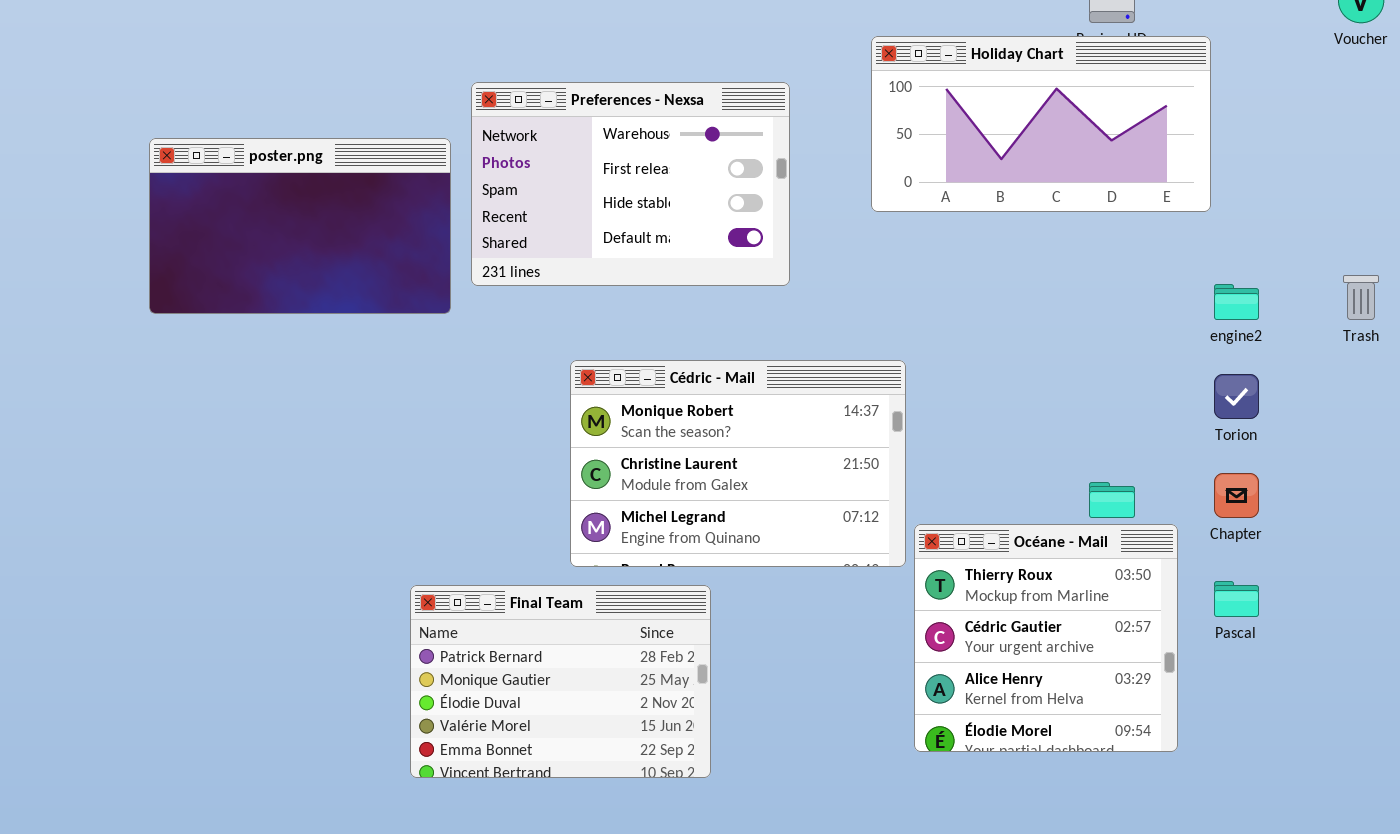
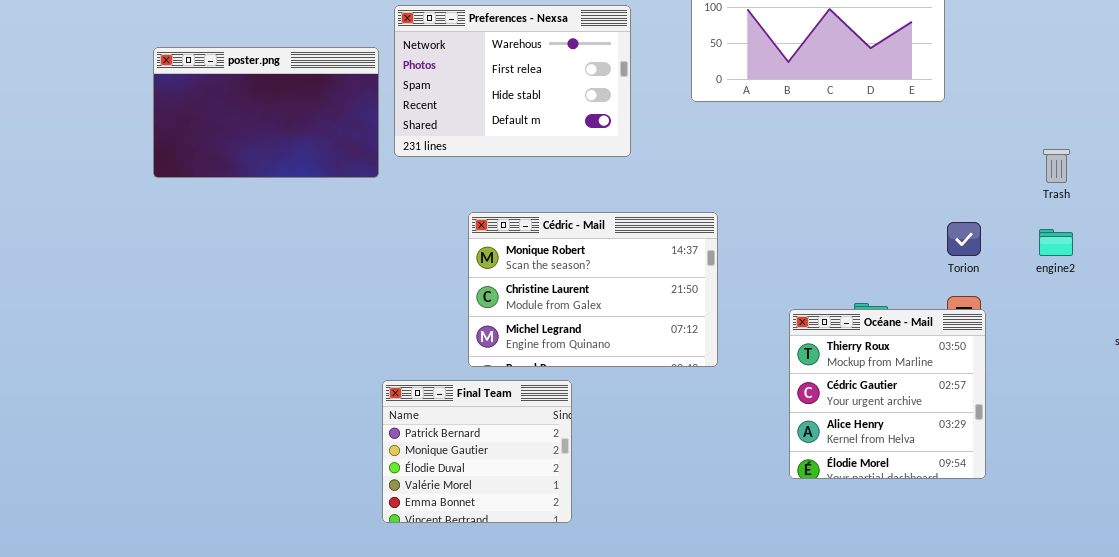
engine2: [1214,284,1259,320] -> [1039,229,1073,256], moved
Océane - Mail: [914,524,1178,752] -> [789,309,986,479], moved
Final Team: [410,585,711,778] -> [382,380,572,523], resized

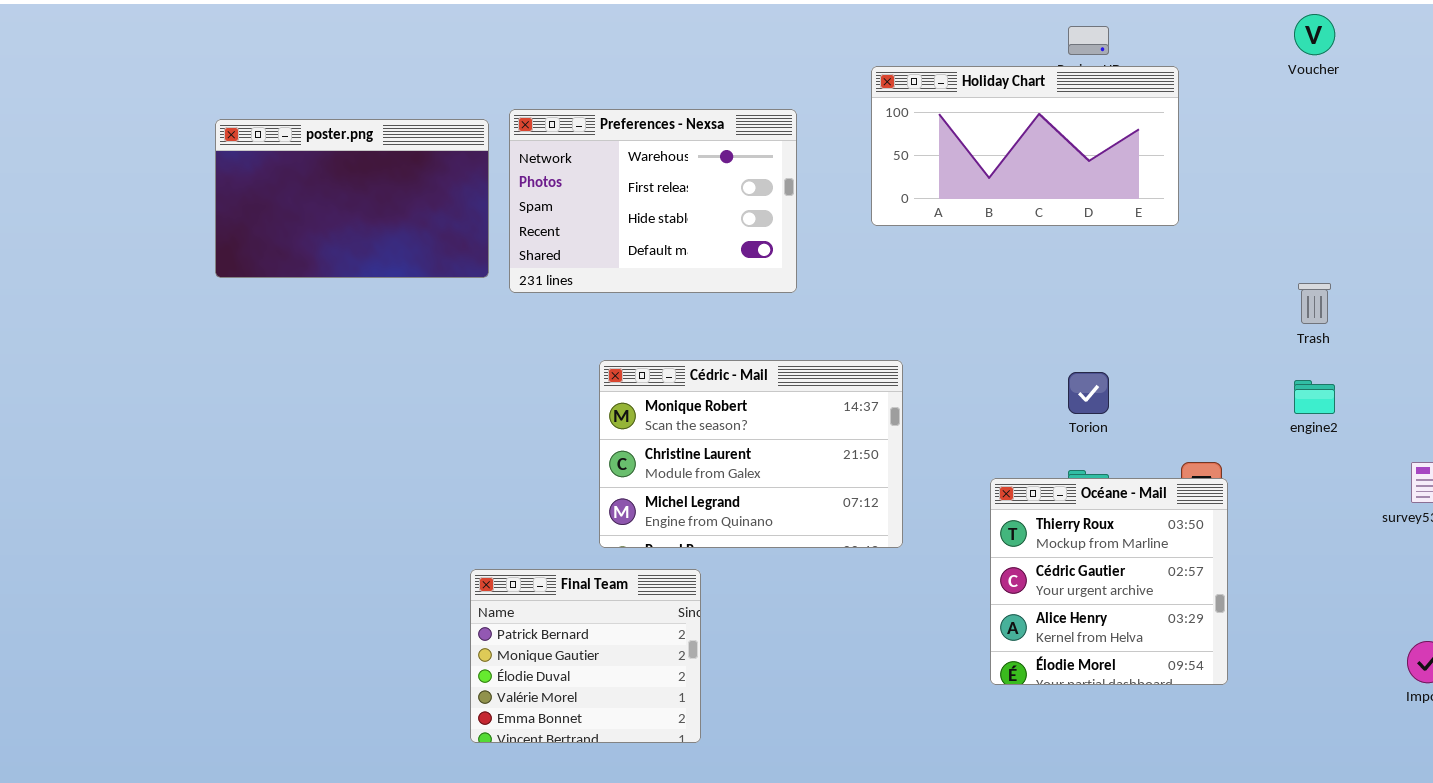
poster.png: [153,47,379,178] -> [215,119,489,278], moved
Torion: [947,222,981,256] -> [1068,372,1109,414], moved
Final Team: [382,380,572,523] -> [470,569,701,743], moved

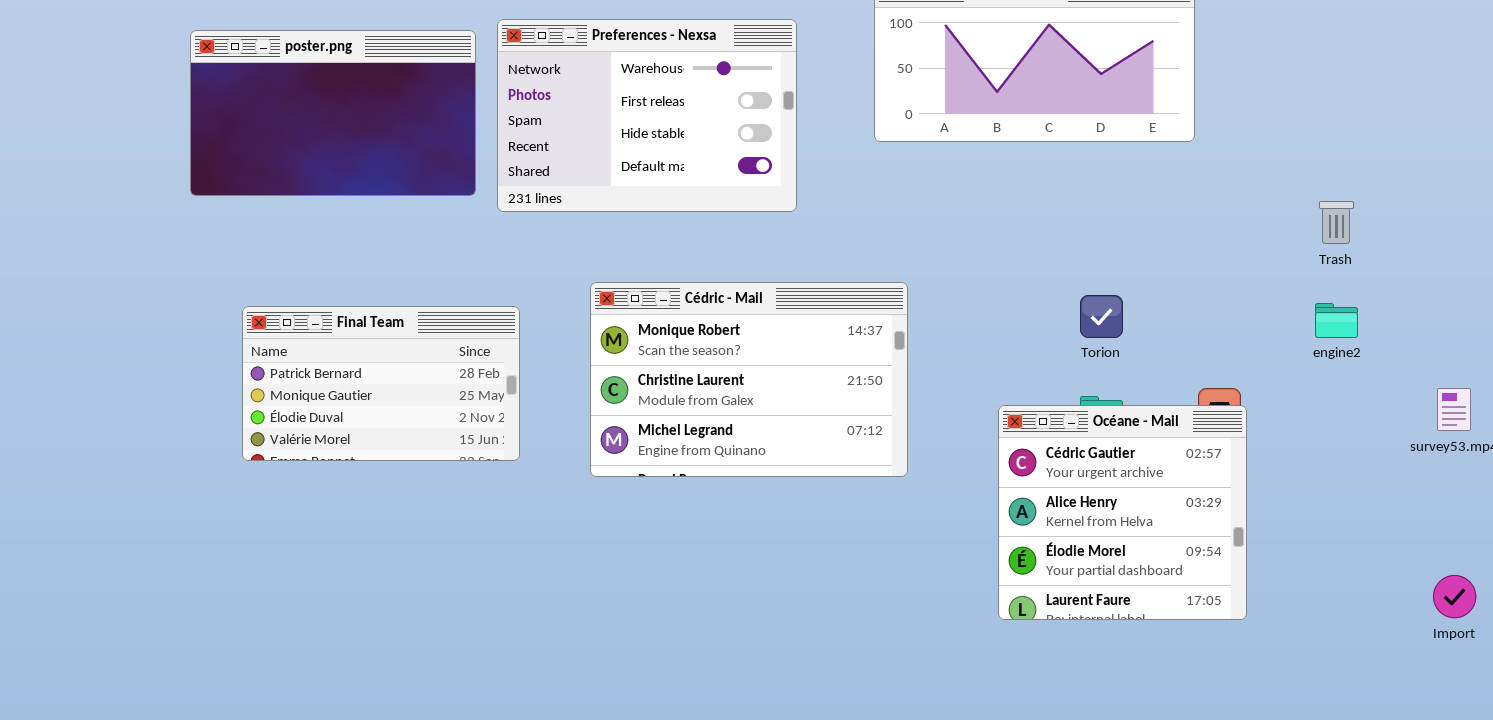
Océane - Mail: [990,478,1228,685] -> [998,405,1247,620], scrolled down 1 row
Final Team: [470,569,701,743] -> [242,306,520,461], moved, resized

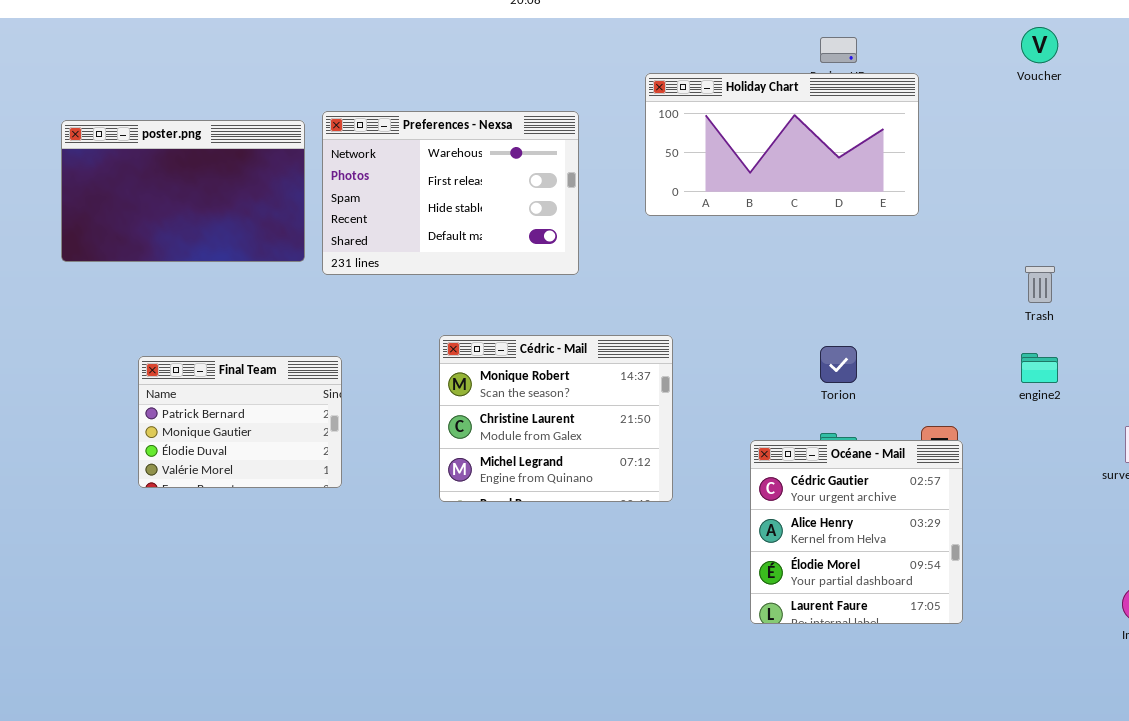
Cédric - Mail: [590,282,908,477] -> [439,335,673,502], resized
Final Team: [242,306,520,461] -> [138,356,342,488], resized

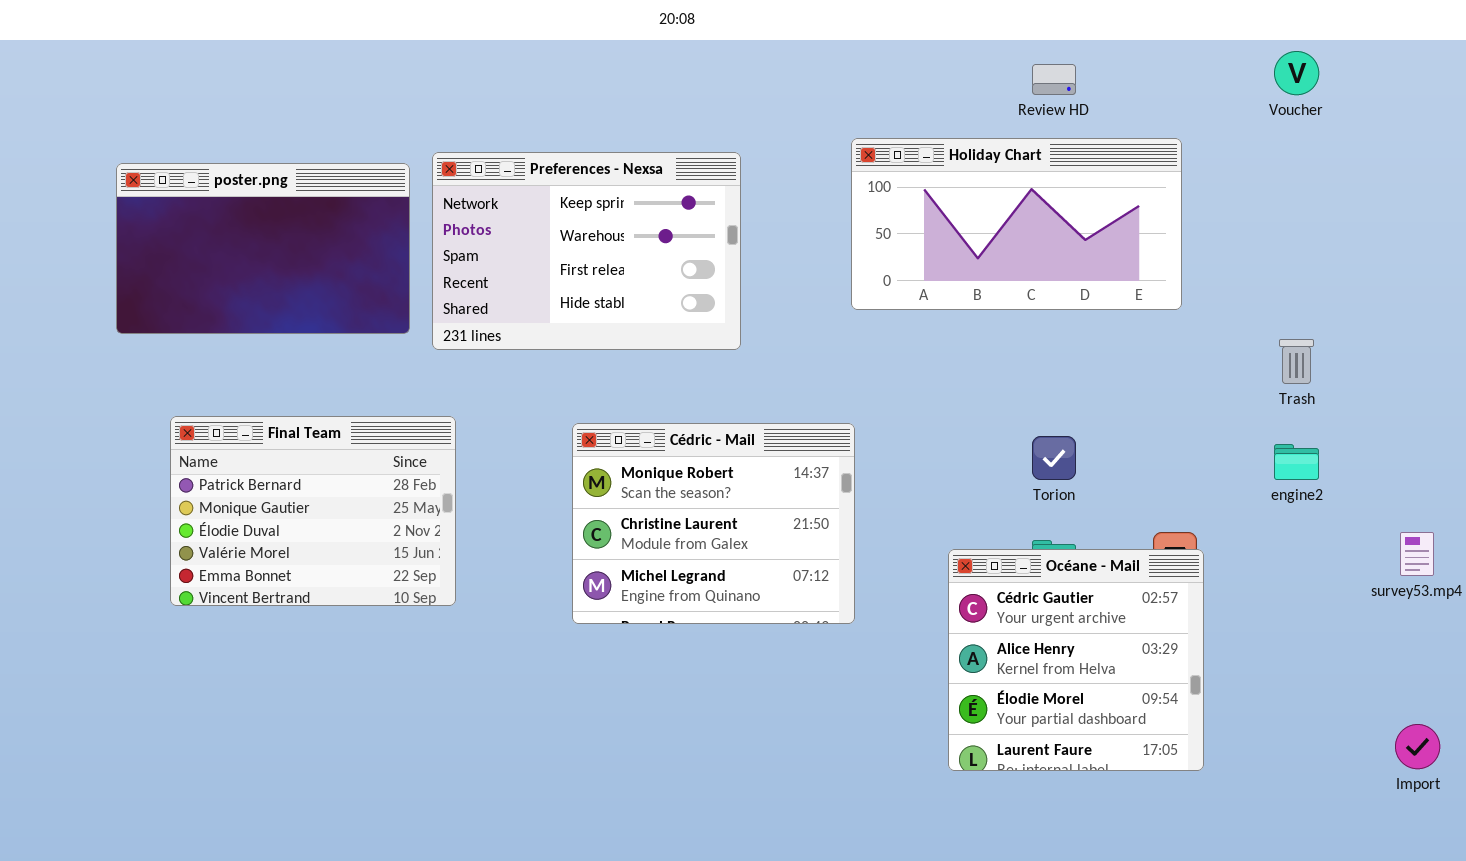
Holiday Chart: [645,73,919,216] -> [851,138,1182,310], moved
Preferences - Nexsa: [322,111,579,275] -> [432,152,741,350], scrolled up 1 row
Final Team: [138,356,342,488] -> [170,416,456,606], resized

